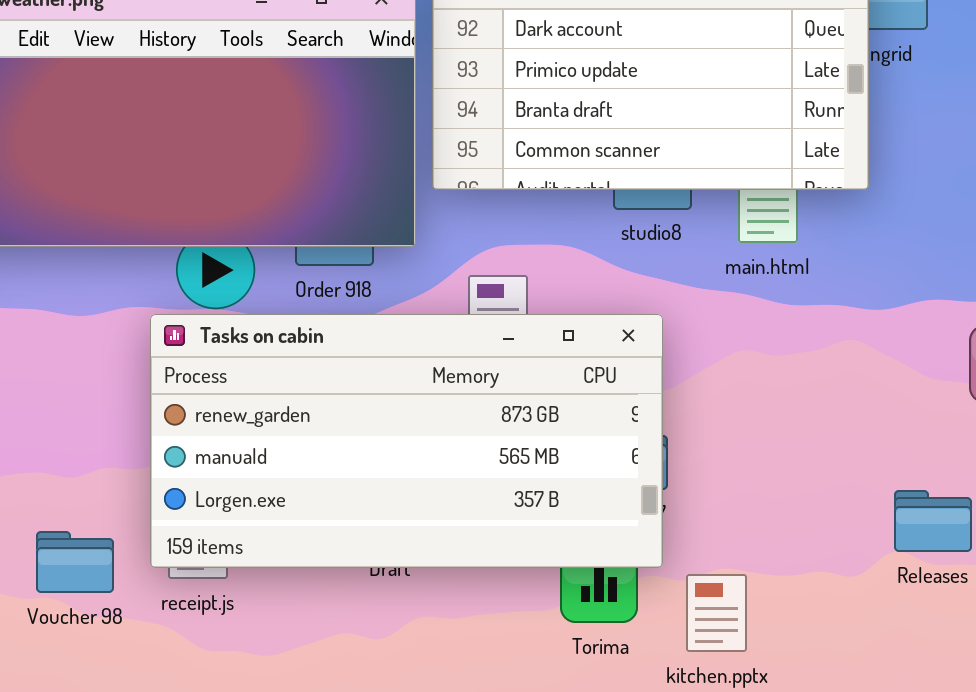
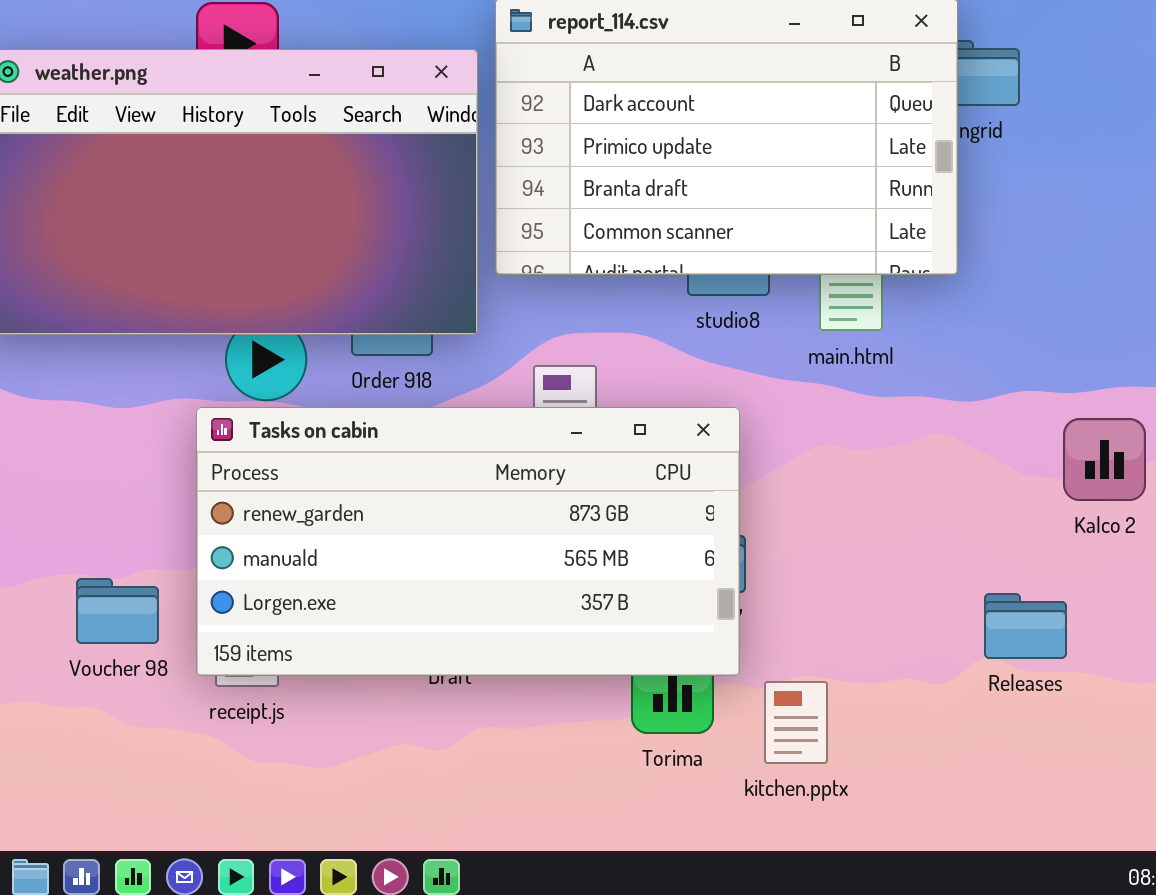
Voucher 98: [36,531,114,593] -> [76,578,159,644], moved

